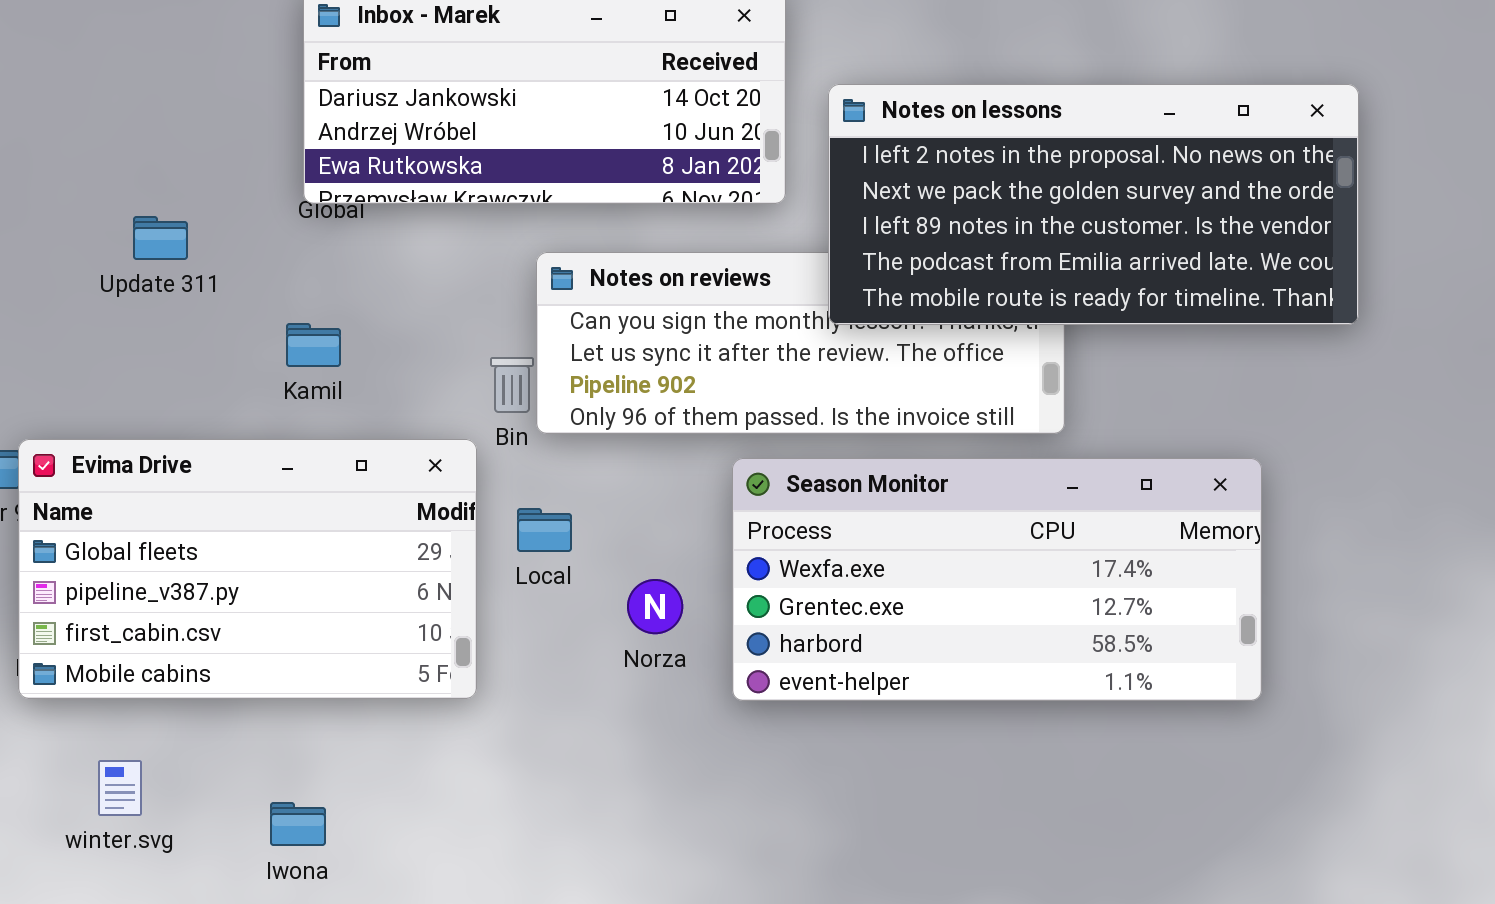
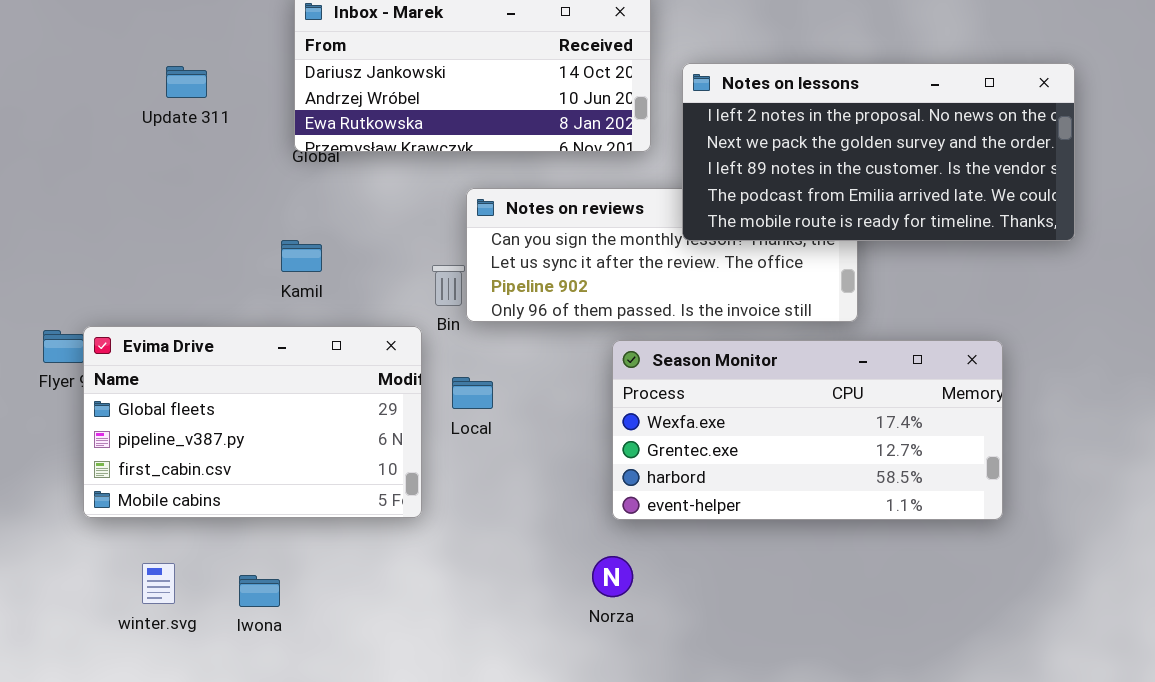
Update 311: [133,216,188,260] -> [166,66,207,98], moved
Norza: [627,579,683,634] -> [592,556,633,597], moved
Iwona: [270,802,326,846] -> [239,575,280,607], moved

